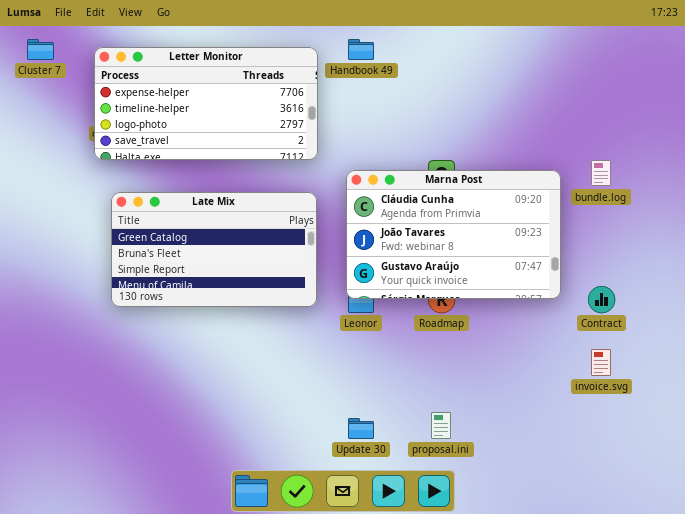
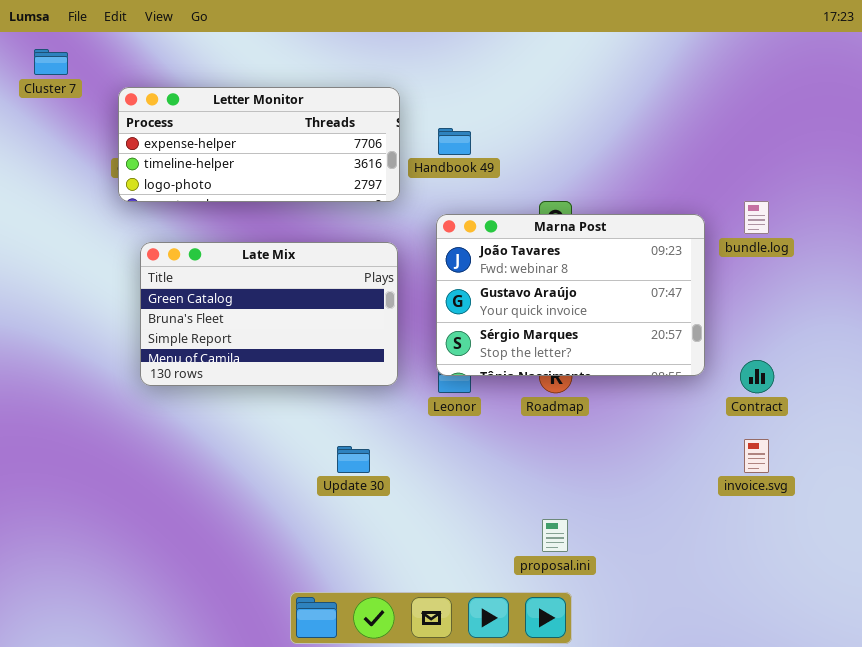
Handbook 49: [348,39,374,60] -> [438,128,471,155], moved
Letter Monitor: [94,47,318,160] -> [118,87,400,202], resized
Marna Post: [346,170,561,299] -> [436,214,705,376], scrolled down 1 row
Update 30: [348,418,374,439] -> [337,446,370,473], moved

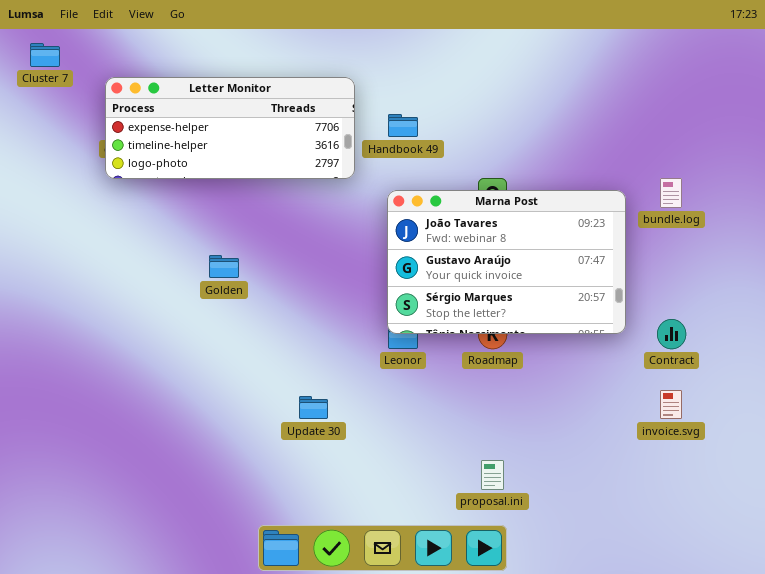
Late Mix: [140,242,398,386] -> none, closed

